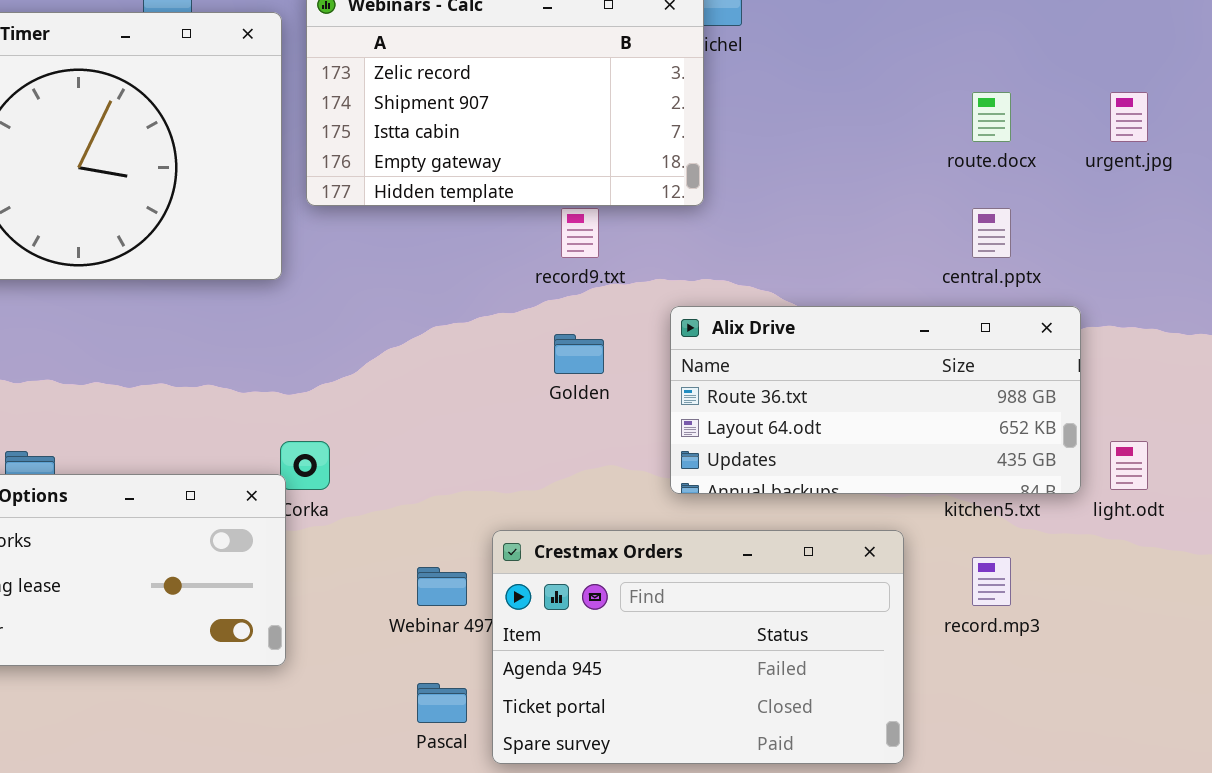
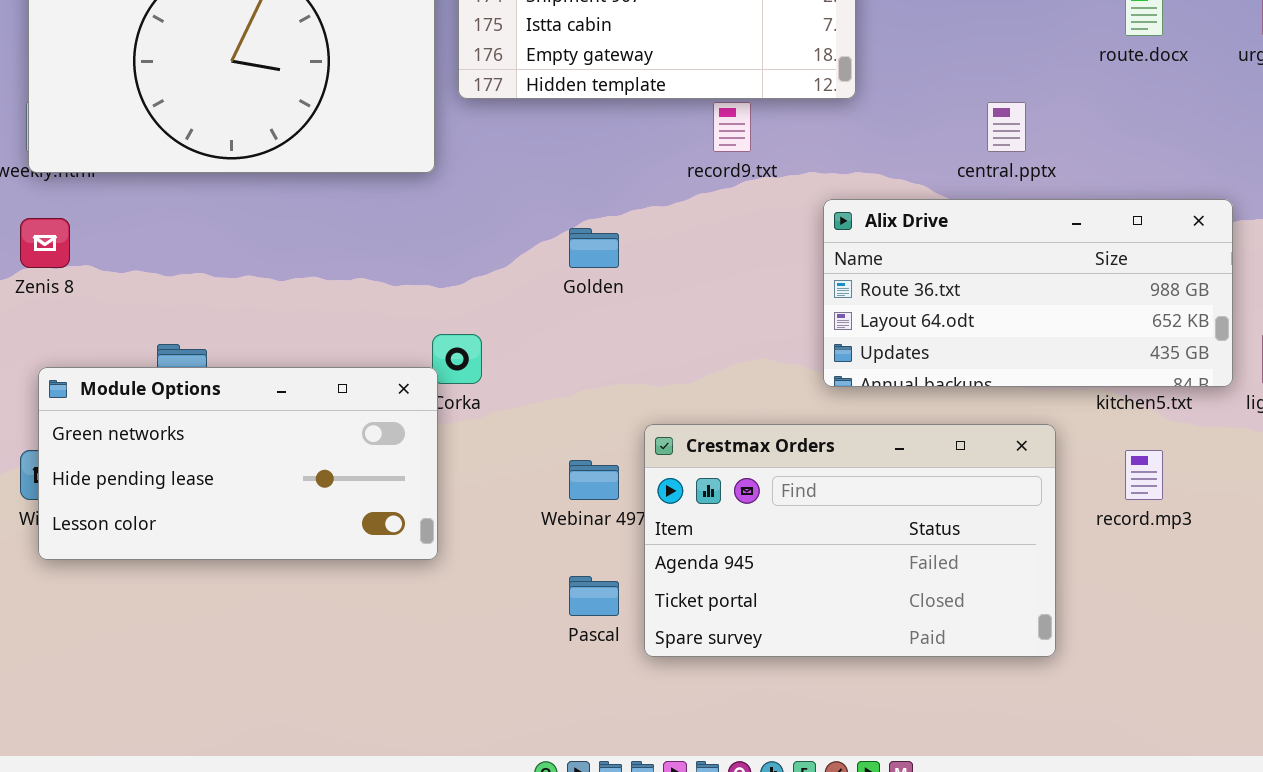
central.pptx: [972,208,1011,258] -> [987,102,1026,152], moved
Golden: [554,334,604,374] -> [569,228,619,268], moved

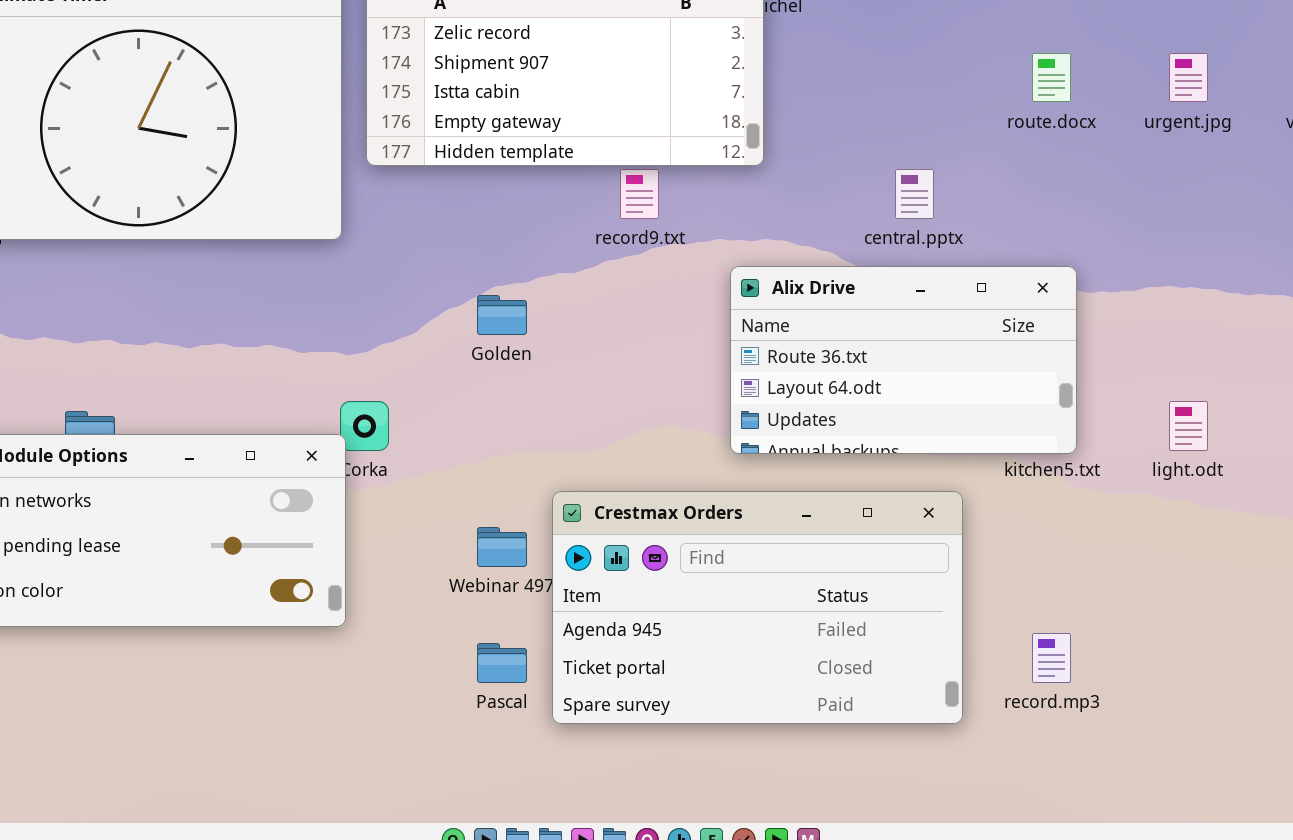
Alix Drive: [823,199,1233,387] -> [730,266,1077,454], resized
record.mp3: [1125,450,1163,500] -> [1032,633,1071,683], moved

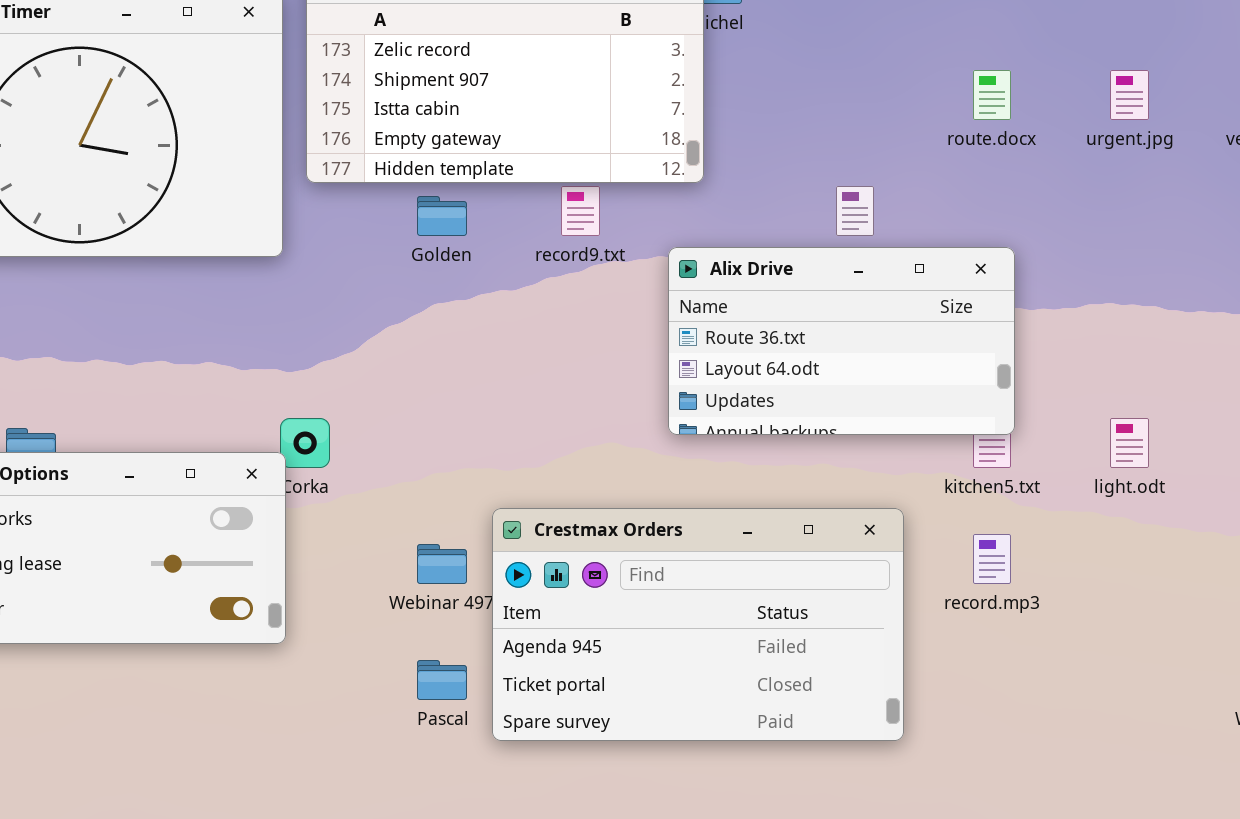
Alix Drive: [730,266,1077,454] -> [668,247,1015,435], moved
Golden: [477,295,527,335] -> [417,196,467,236], moved
record.mp3: [1032,633,1071,683] -> [973,534,1011,584], moved

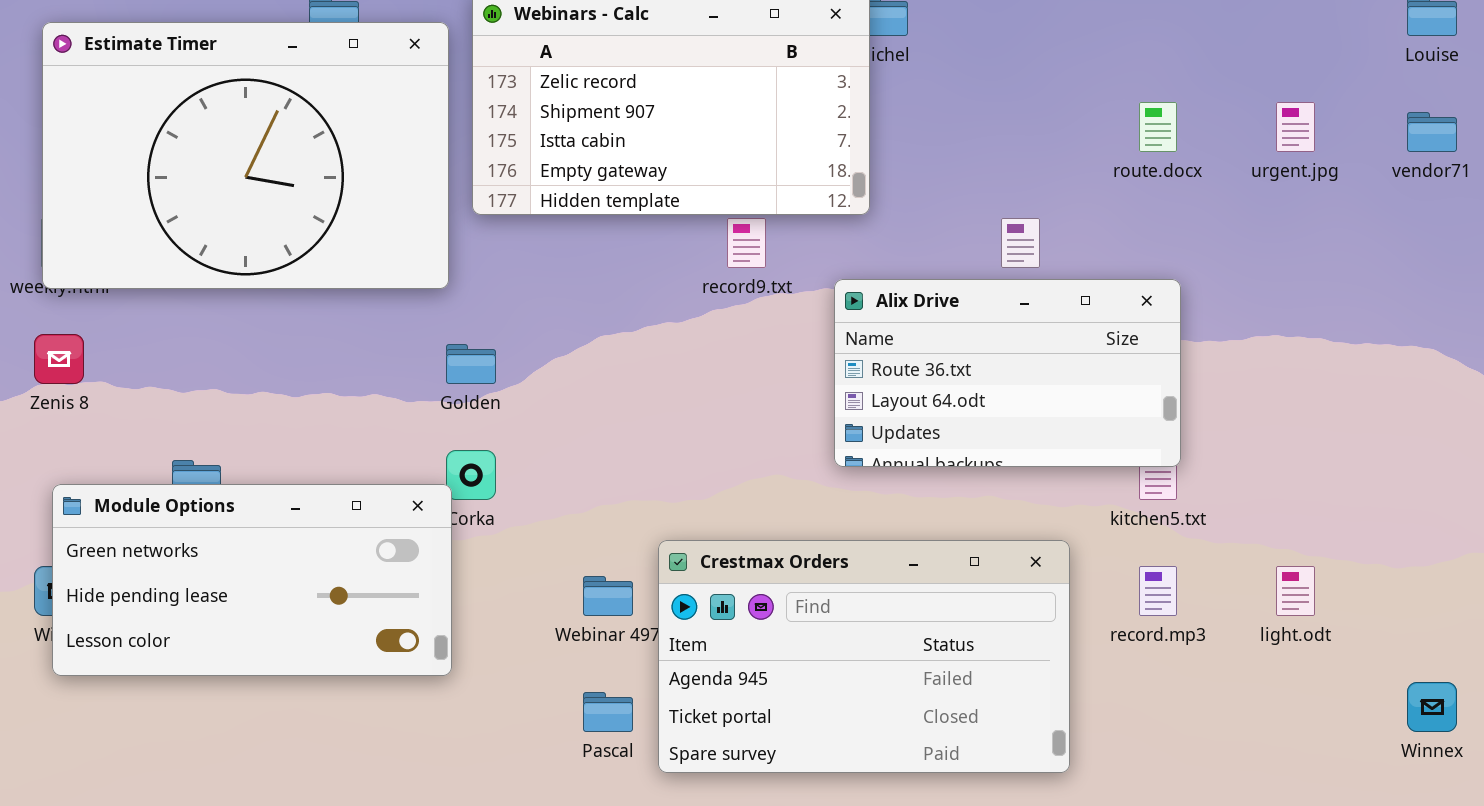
Golden: [417,196,467,236] -> [446,344,496,384], moved
light.odt: [1110,418,1149,468] -> [1276,566,1315,616], moved

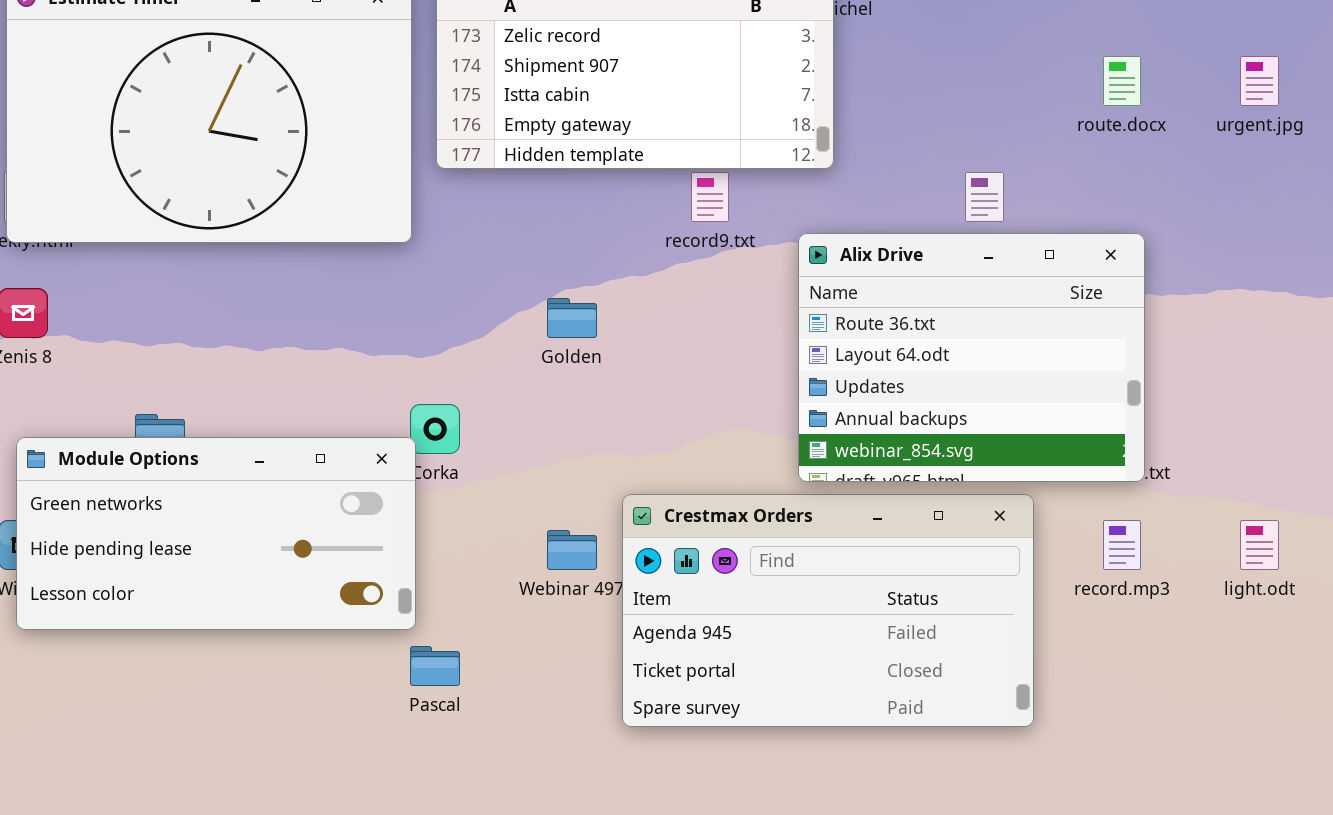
Alix Drive: [834,279,1181,467] -> [798,233,1145,482], resized
Golden: [446,344,496,384] -> [547,298,597,338], moved
Pascal: [583,692,633,732] -> [410,646,460,686], moved

